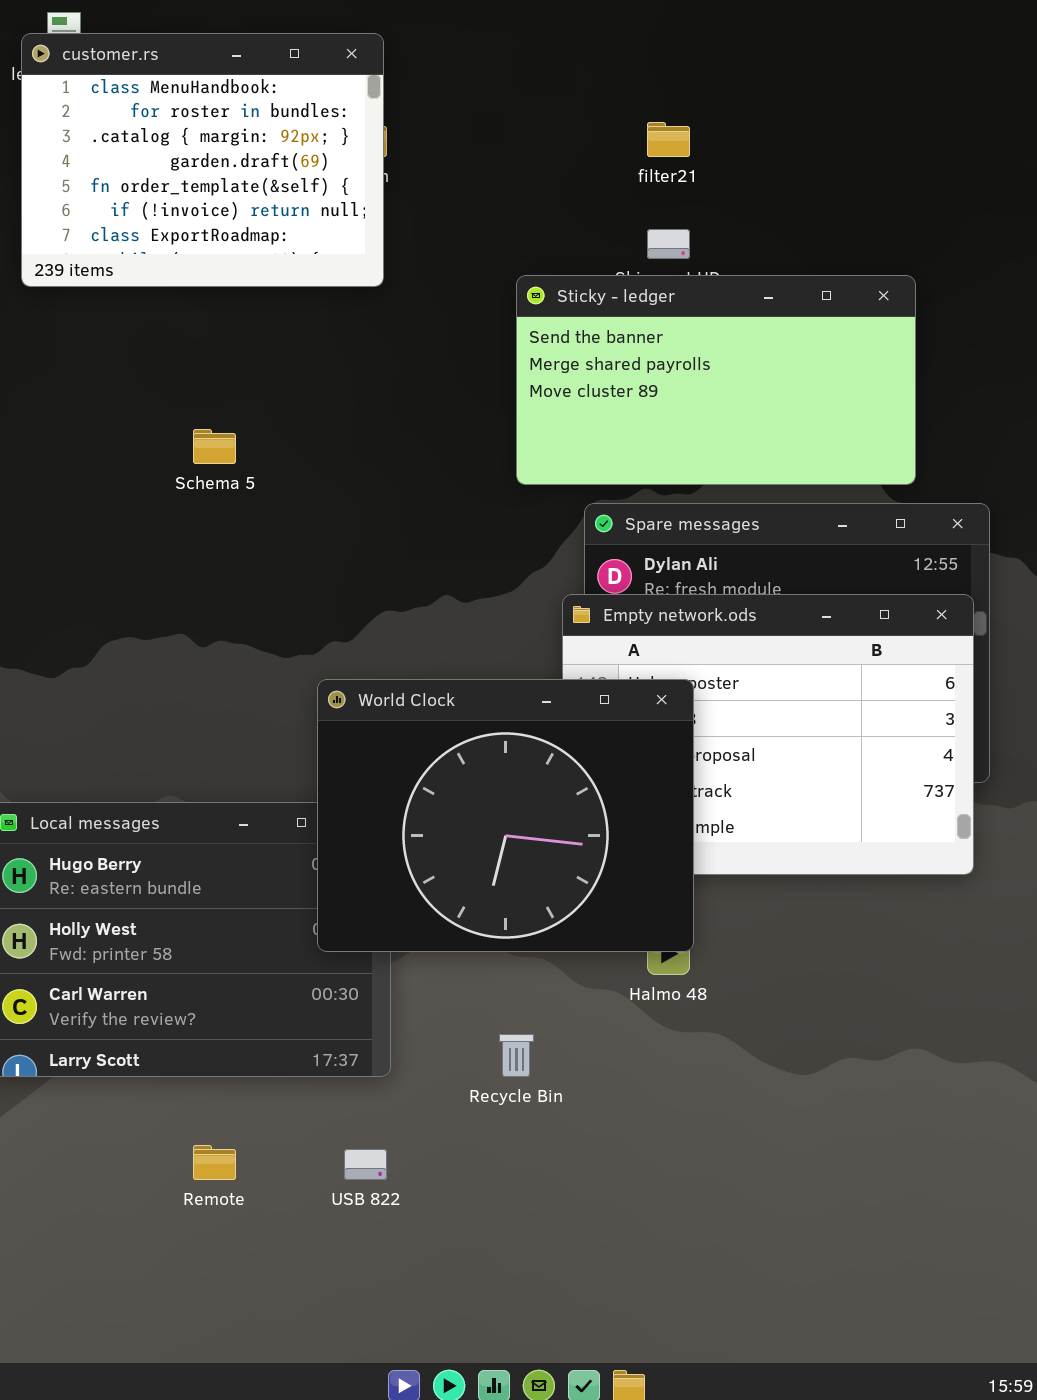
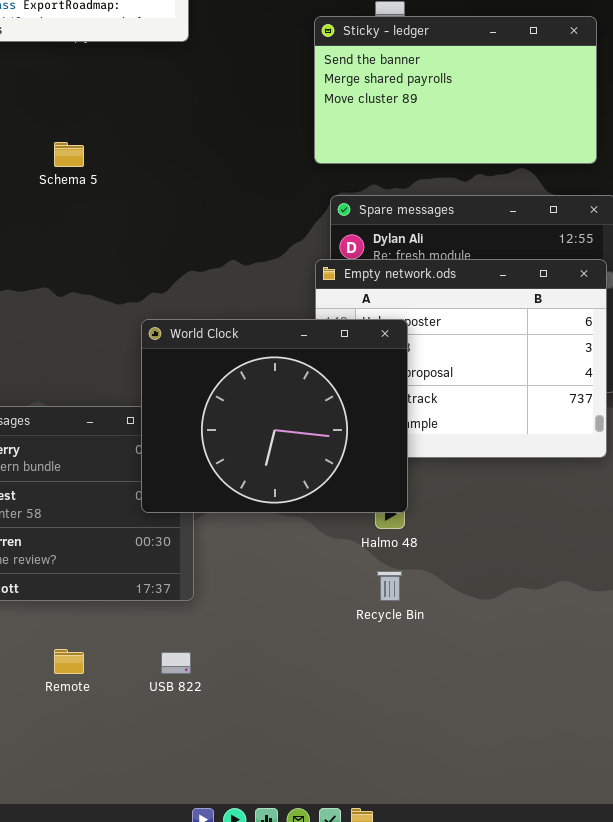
Sticky - ledger: [516,275,916,485] -> [314,16,597,164], moved
Recycle Bin: [499,1034,534,1077] -> [377,571,402,601], moved

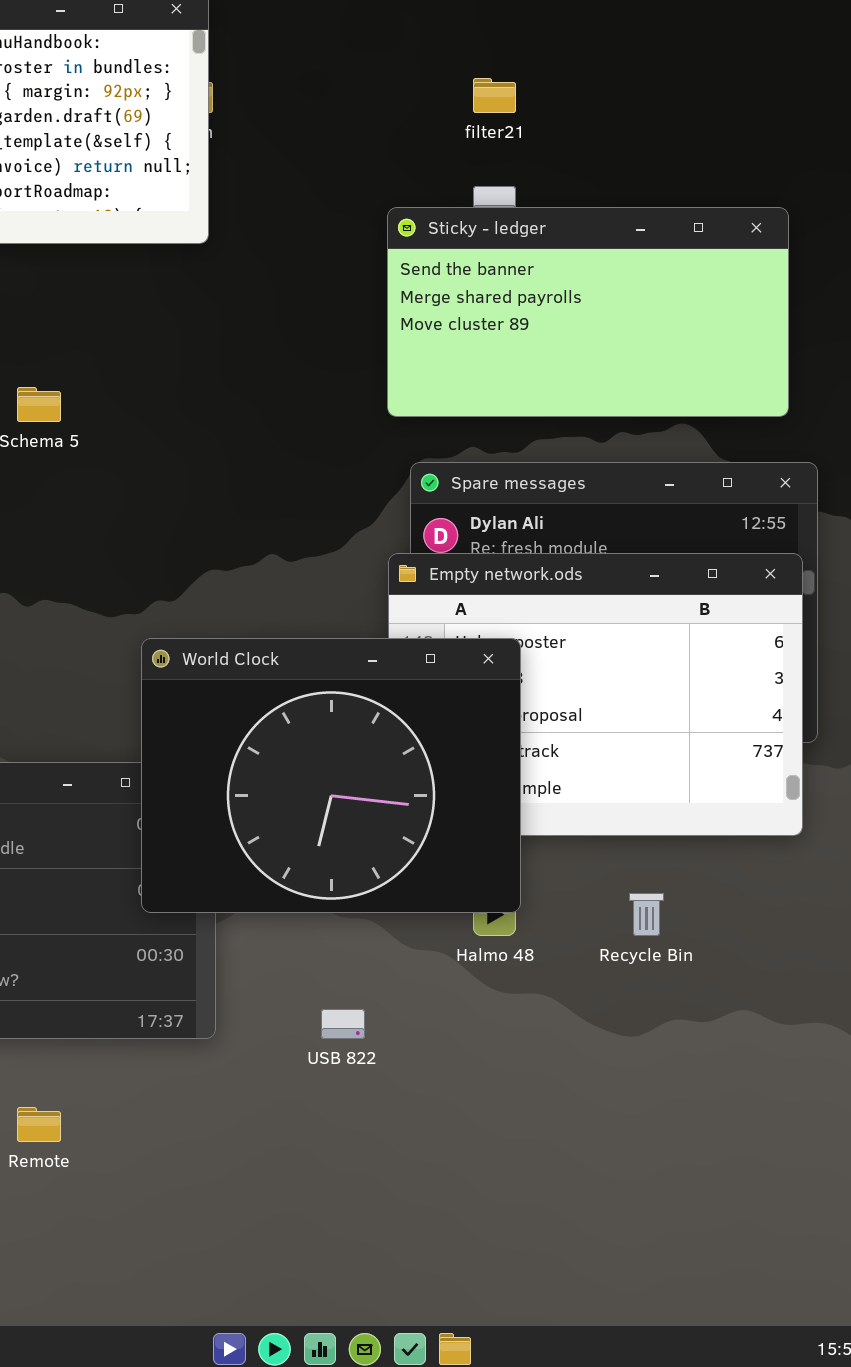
Recycle Bin: [377,571,402,601] -> [629,893,664,936], moved
USB 822: [161,652,191,674] -> [321,1009,365,1039], moved

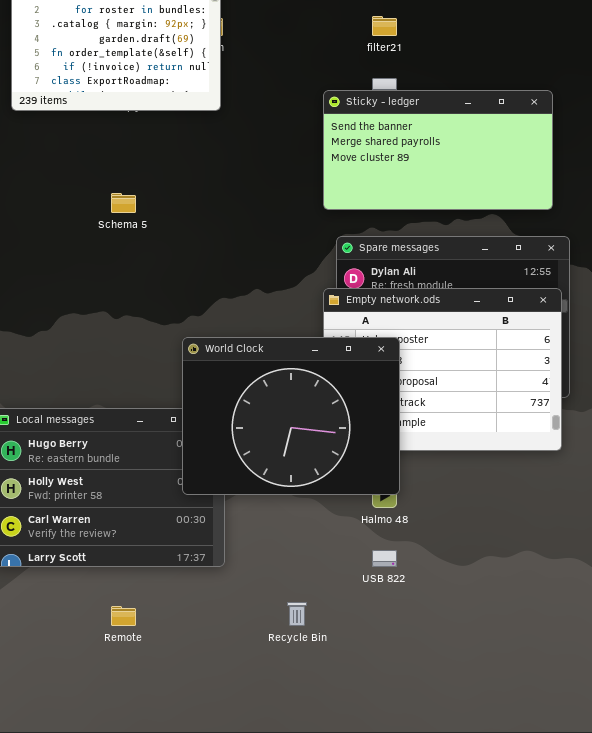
Recycle Bin: [629,893,664,936] -> [287,602,307,626], moved
USB 822: [321,1009,365,1039] -> [372,550,397,567], moved

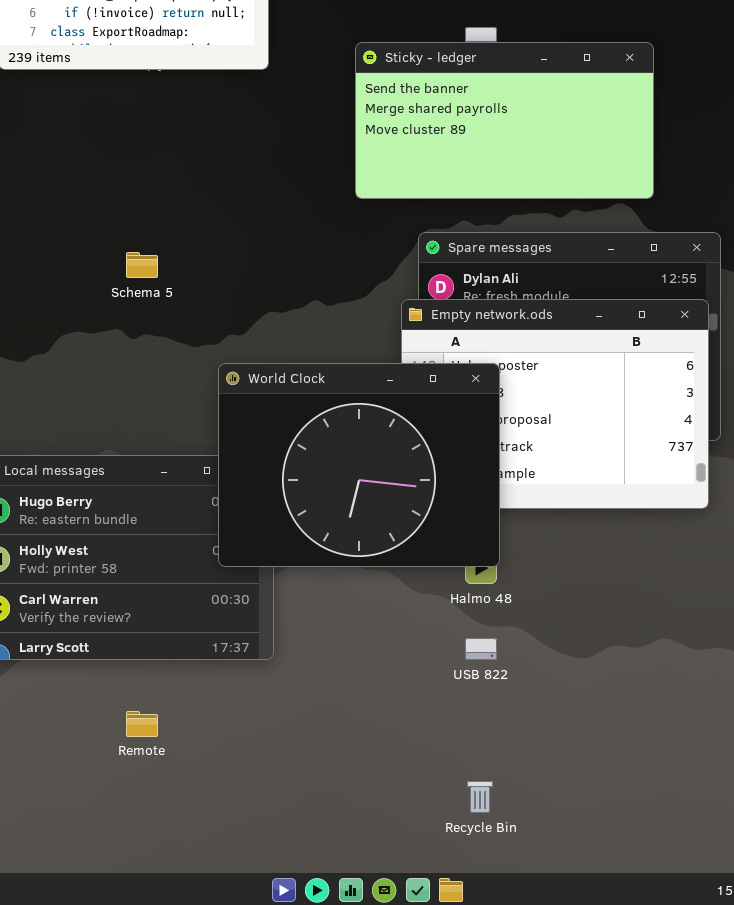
Sticky - ledger: [323,90,553,210] -> [355,42,654,199], moved
Schema 5: [111,193,136,213] -> [126,252,158,278], moved
Recycle Bin: [287,602,307,626] -> [467,781,493,813], moved

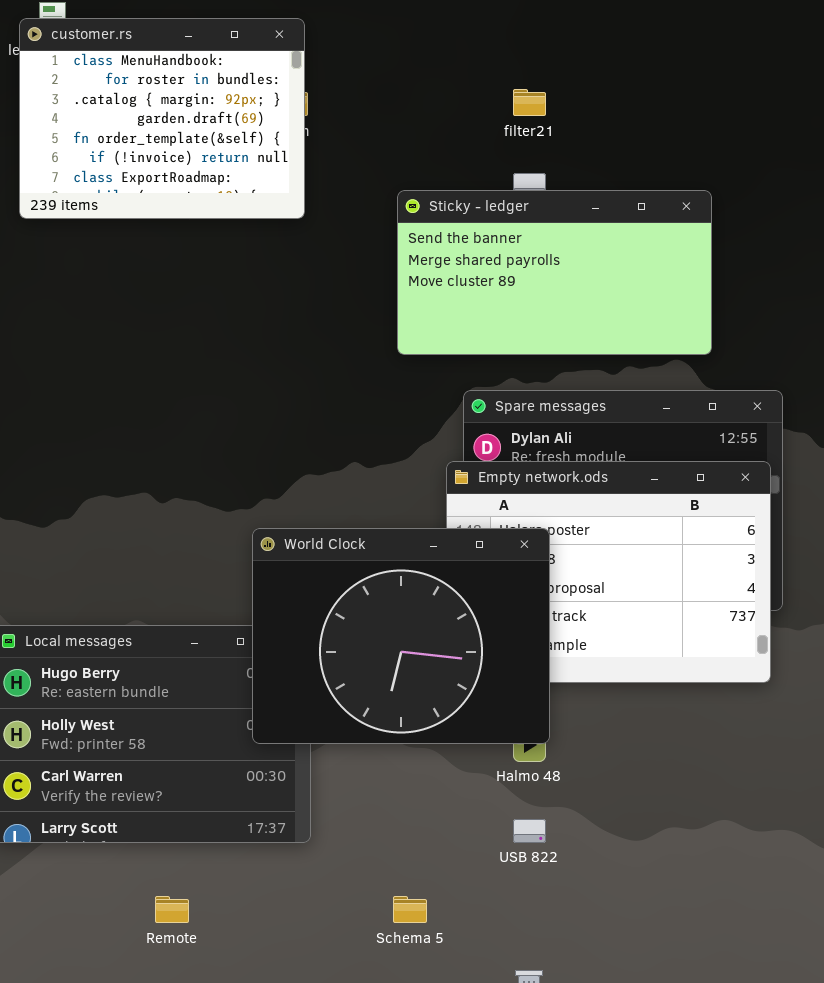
Schema 5: [126,252,158,278] -> [393,896,427,923], moved

